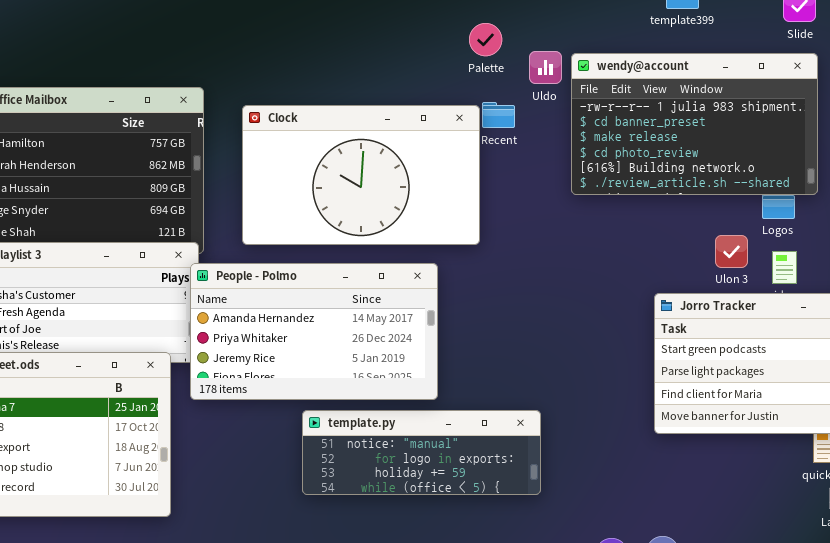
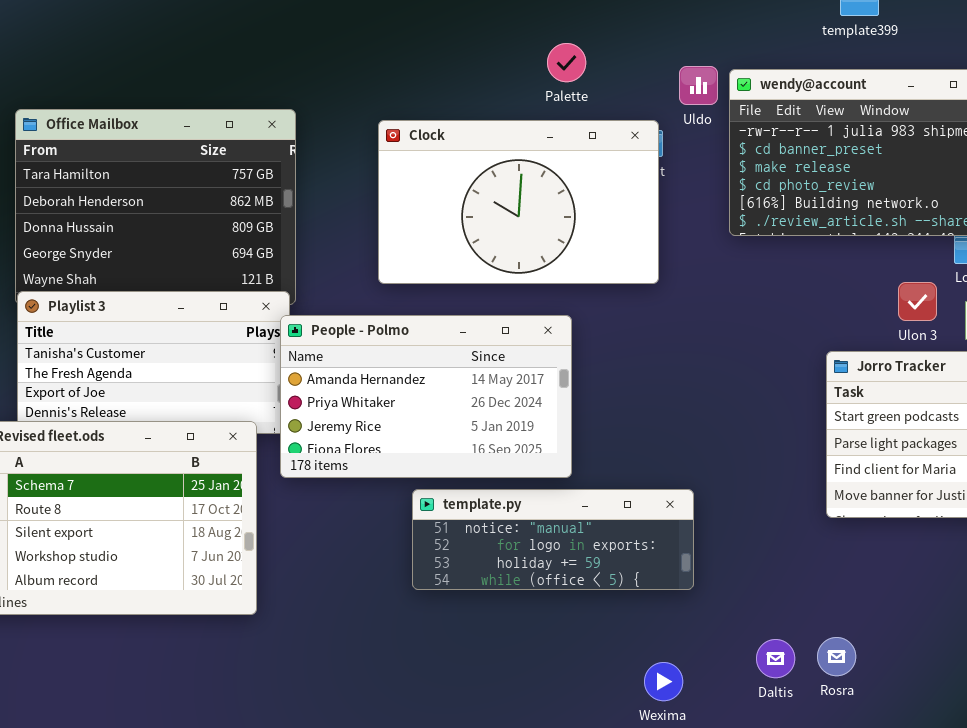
Palette: [469,23,502,56] -> [547,43,586,82], moved
Clock: [242,105,480,245] -> [378,120,659,284], moved

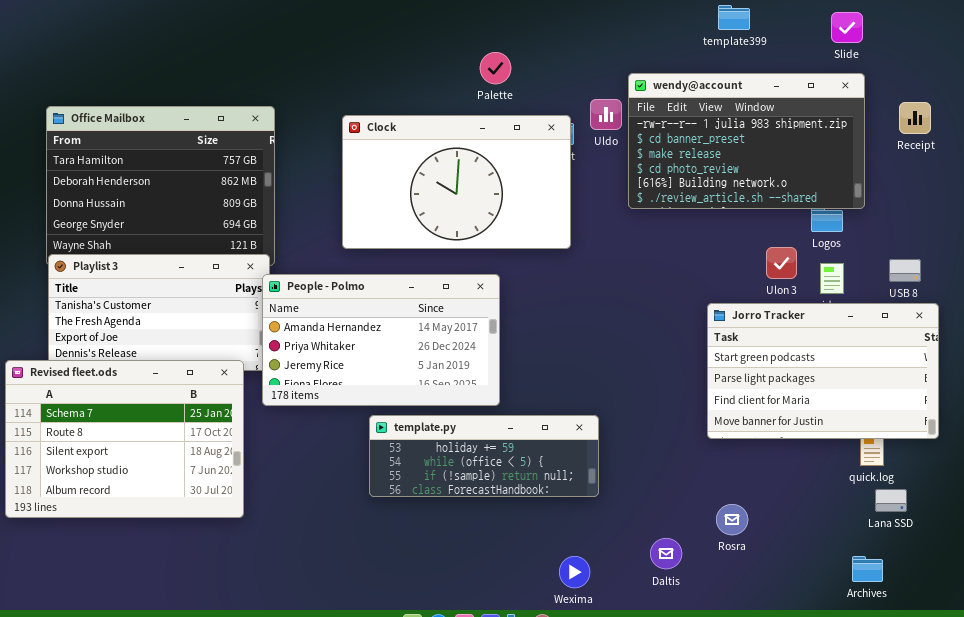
Uldo: [679,66,718,105] -> [590,99,622,130], moved
template.py: [412,489,694,590] -> [369,415,599,497], scrolled down 2 rows
Rosra: [817,637,856,676] -> [716,504,748,535], moved

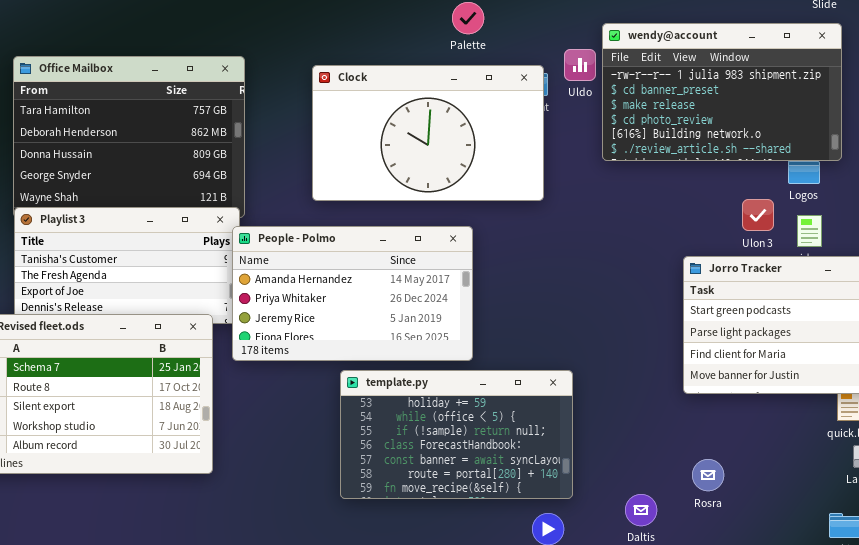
template.py: [369,415,599,497] -> [340,370,573,499], resized

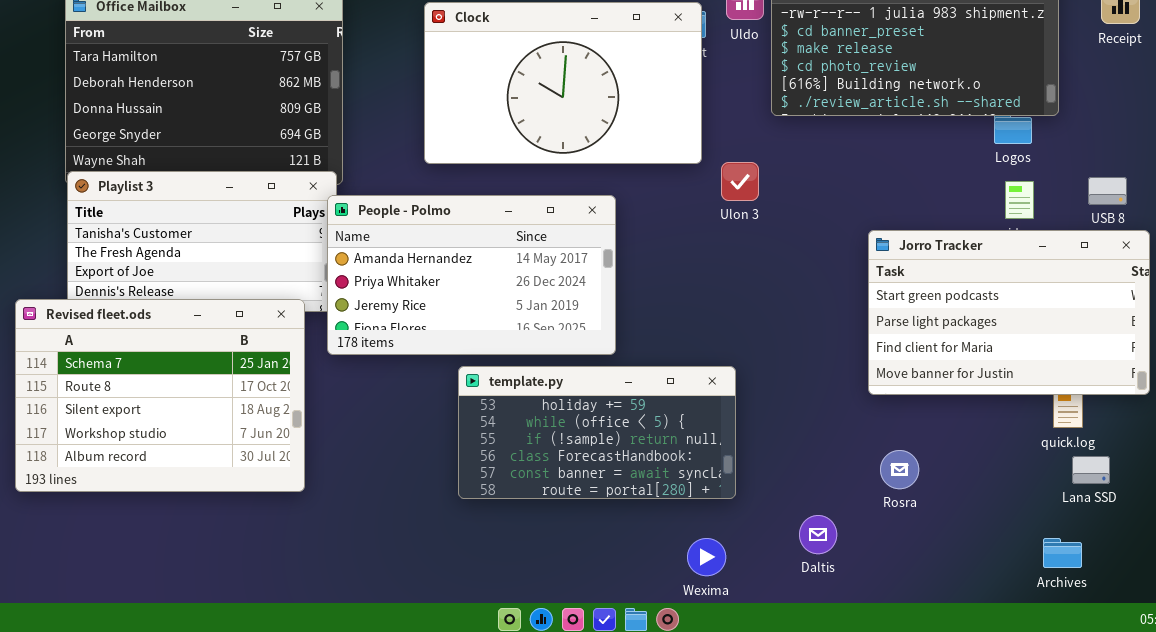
Ulon 3: [742,199,774,231] -> [721,162,759,201], moved
template.py: [340,370,573,499] -> [458,366,736,499], resized
Rosra: [692,459,724,491] -> [880,450,919,489], moved

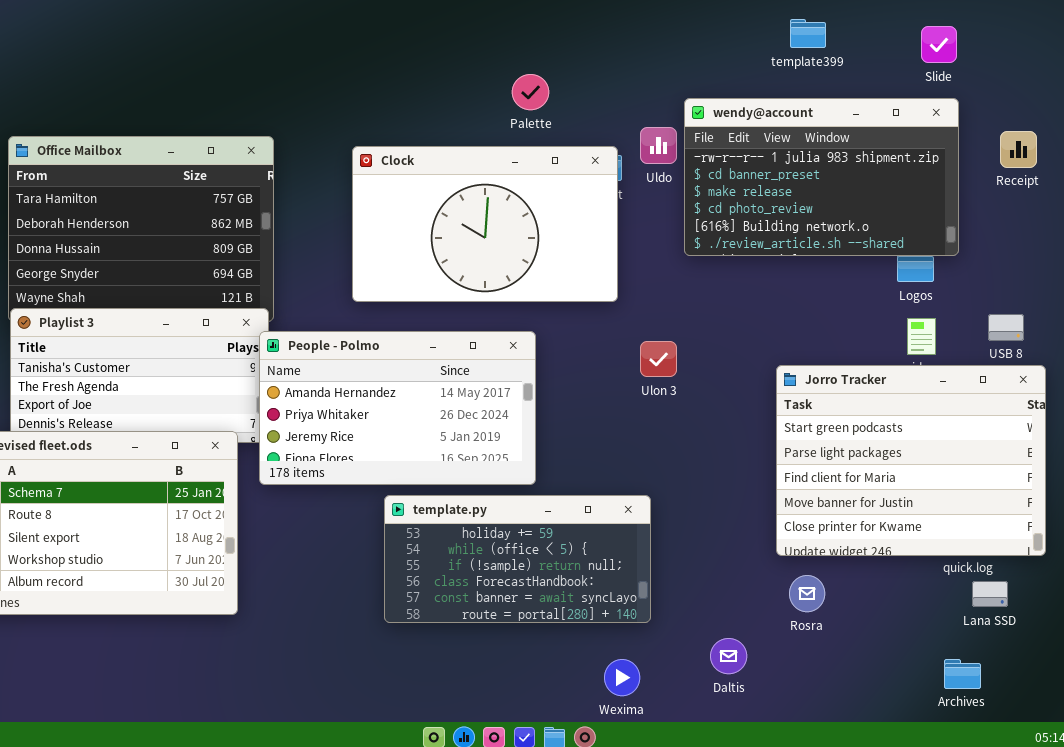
Ulon 3: [721,162,759,201] -> [640,341,677,377], moved
Jorro Tracker: [868,230,1150,395] -> [776,365,1046,556], resized

